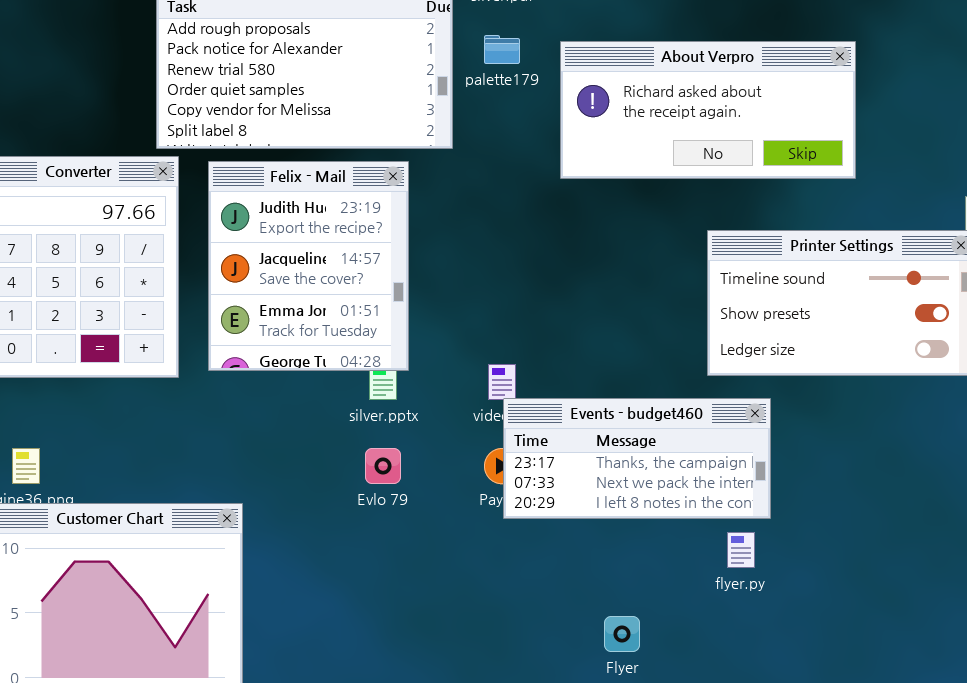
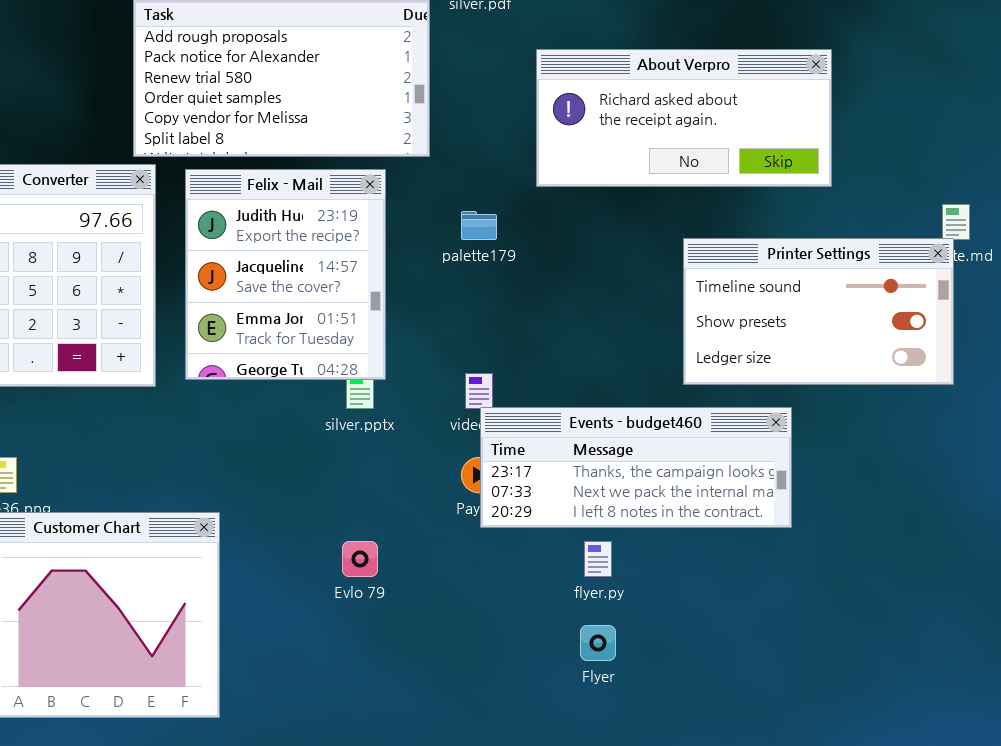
palette179: [484,35,520,64] -> [461,211,497,240], moved
Events - budget460: [503,398,771,519] -> [480,407,792,528], resized
Evlo 79: [365,448,401,484] -> [342,541,378,577], moved
flyer.py: [727,532,755,568] -> [584,541,612,577], moved

